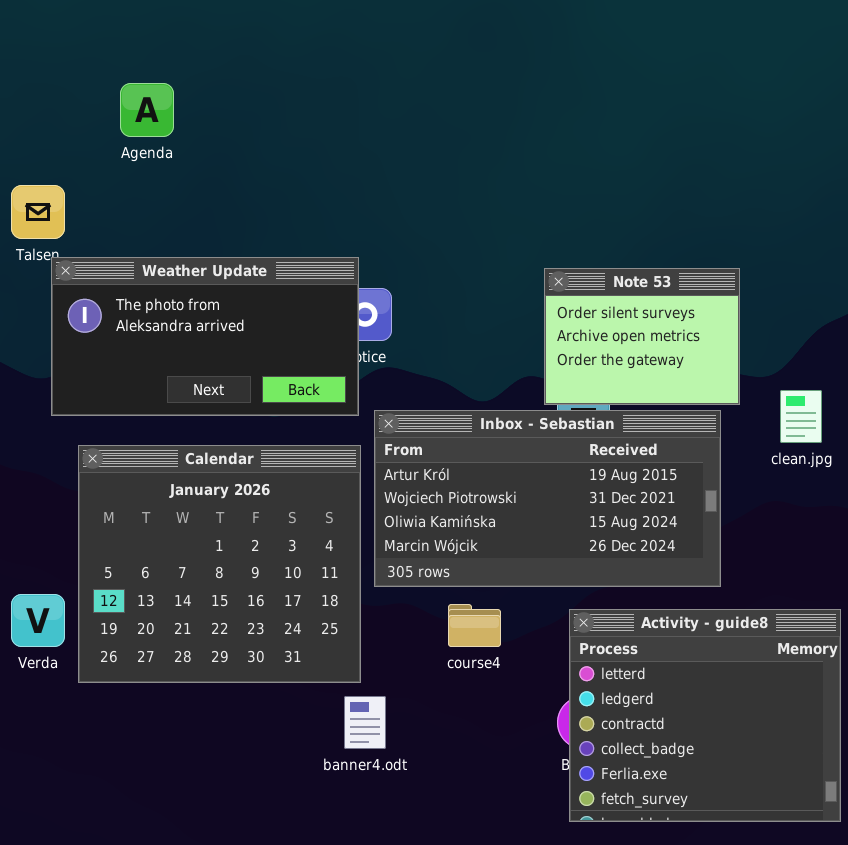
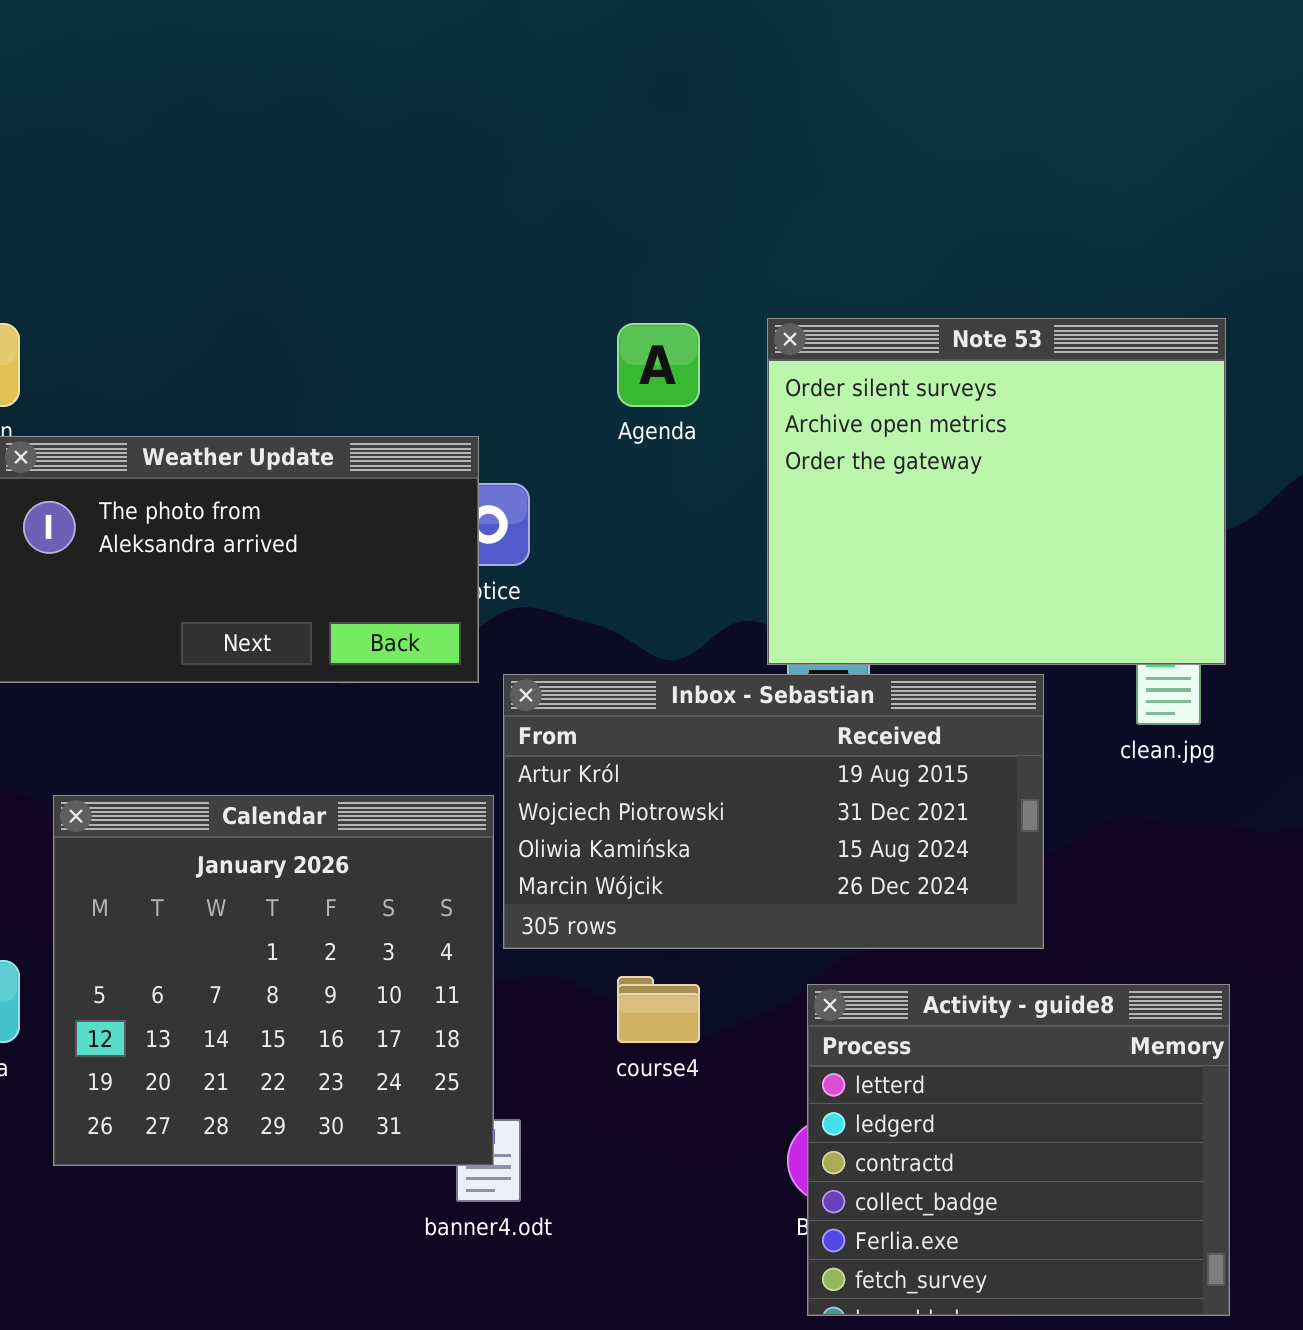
Agenda: [120,83,174,137] -> [617,323,700,407], moved
Note 53: [544,268,740,405] -> [767,318,1226,665], resized
Calendar: [78,445,361,683] -> [53,795,494,1166], moved

